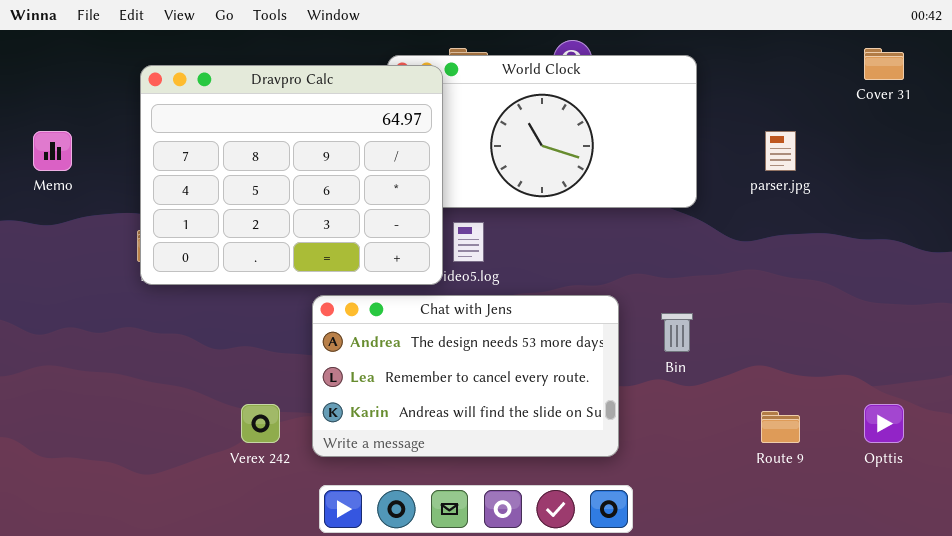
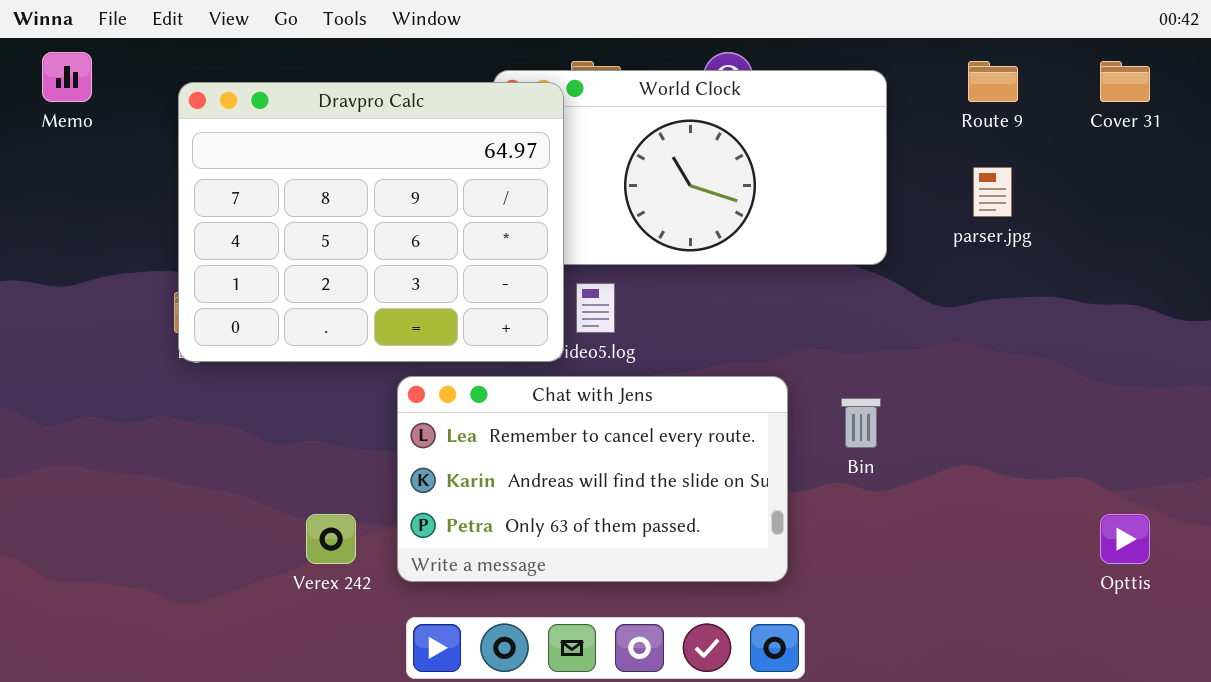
Memo: [33,131,72,171] -> [42,52,92,102], moved
Chat with Jens: [312,295,619,457] -> [397,376,788,582], scrolled down 1 row
Route 9: [761,411,800,443] -> [968,61,1018,102], moved

